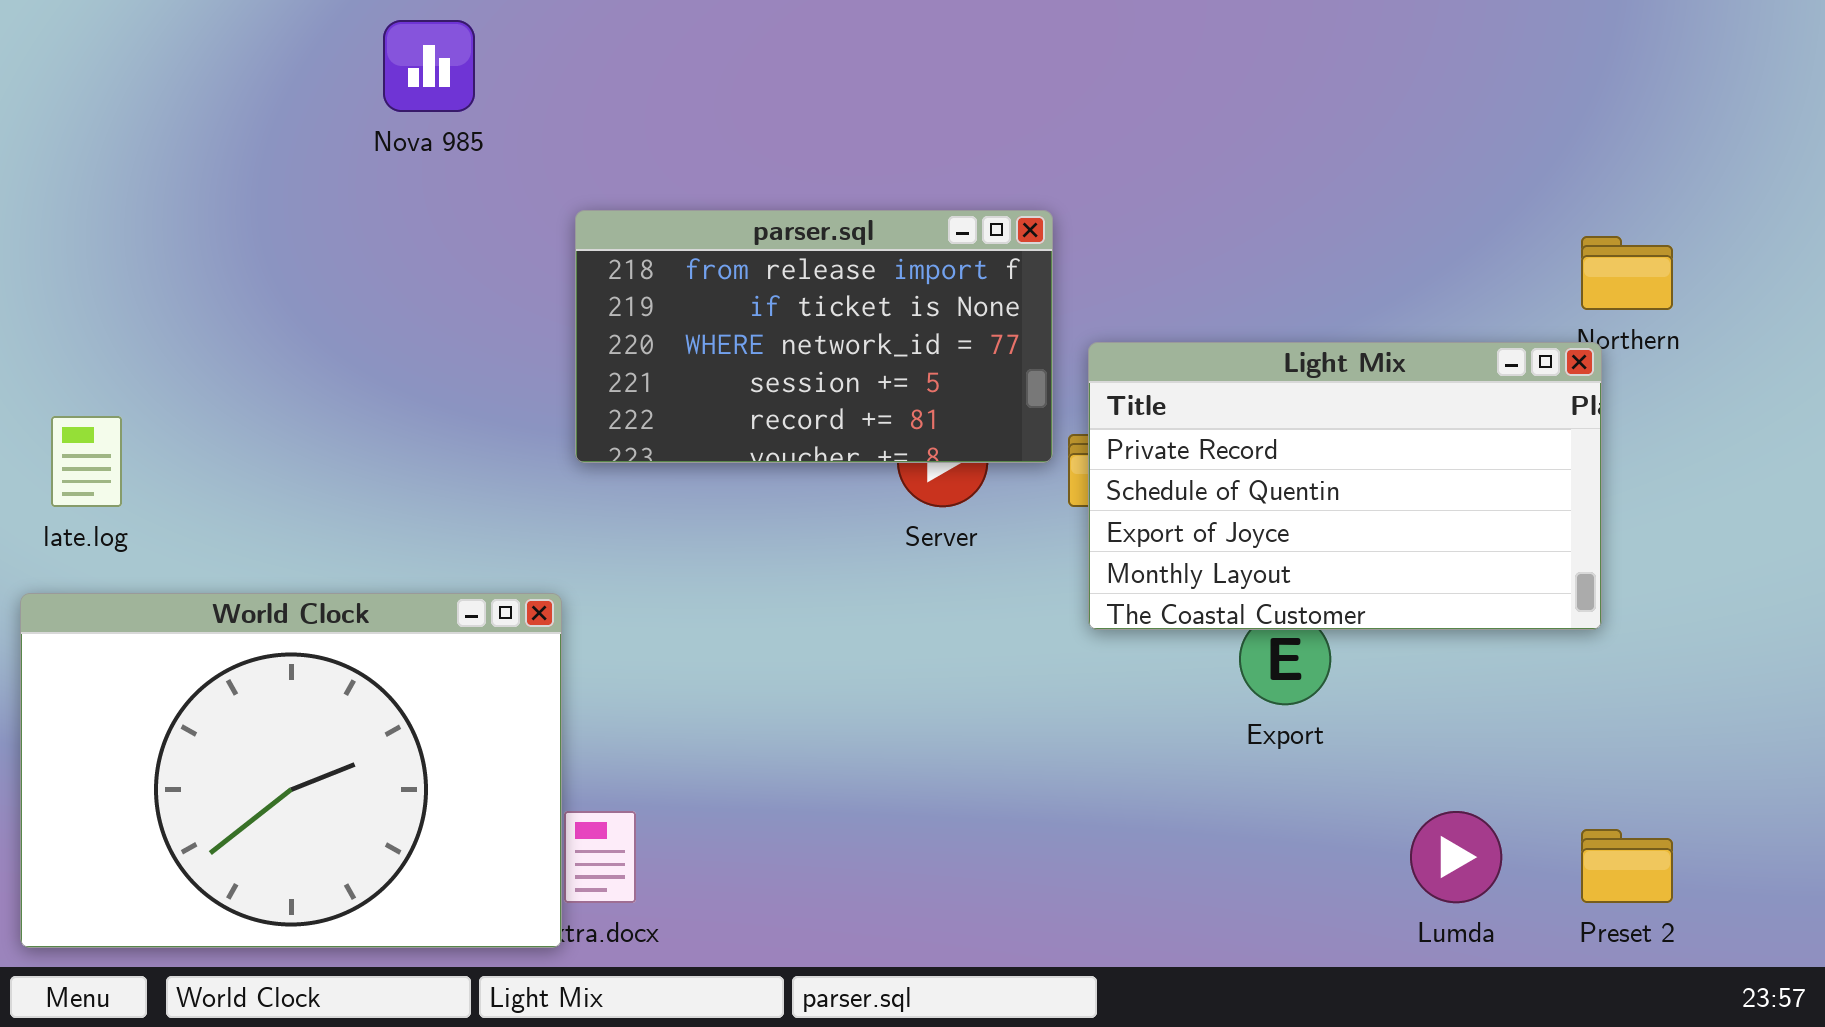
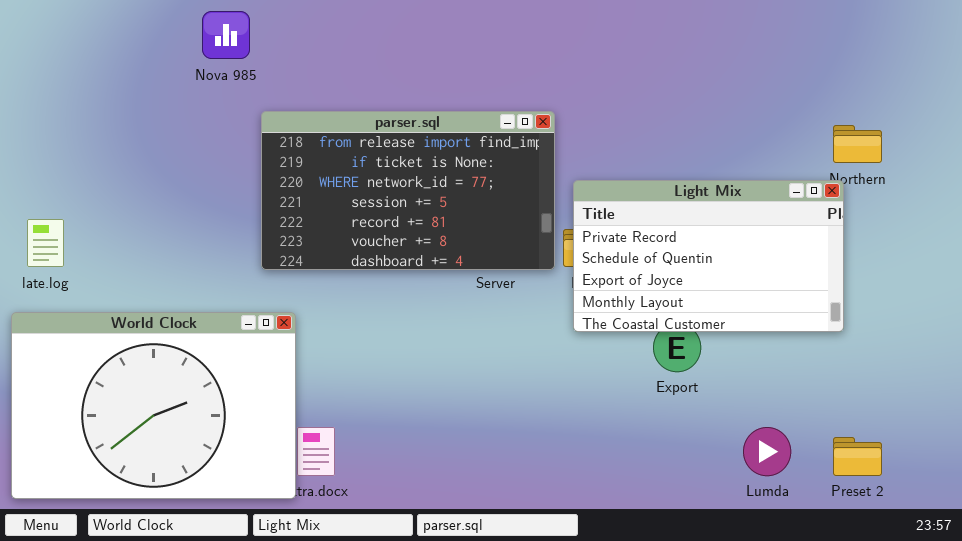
parser.sql: [575,210,1053,463] -> [261,111,555,270], resized

